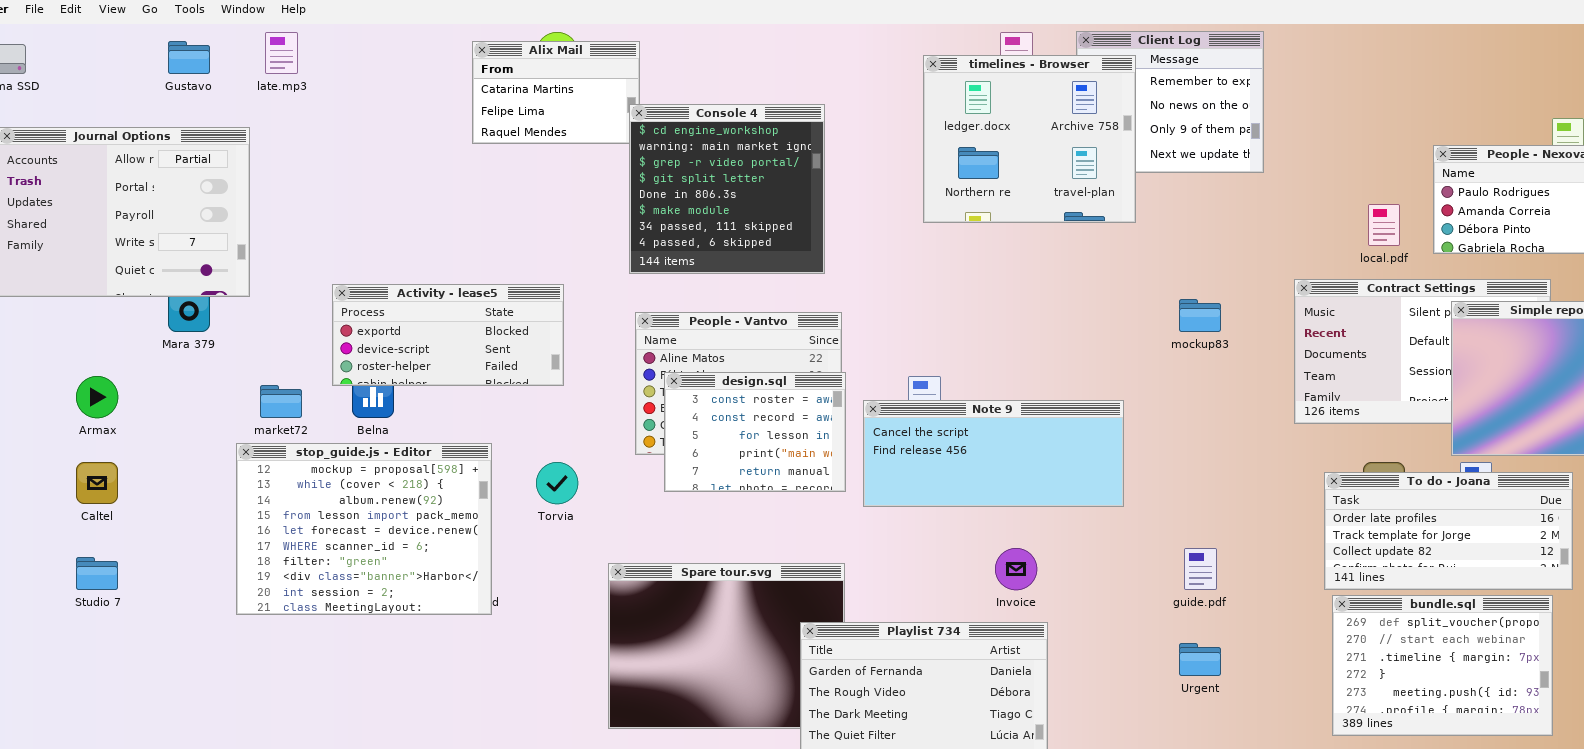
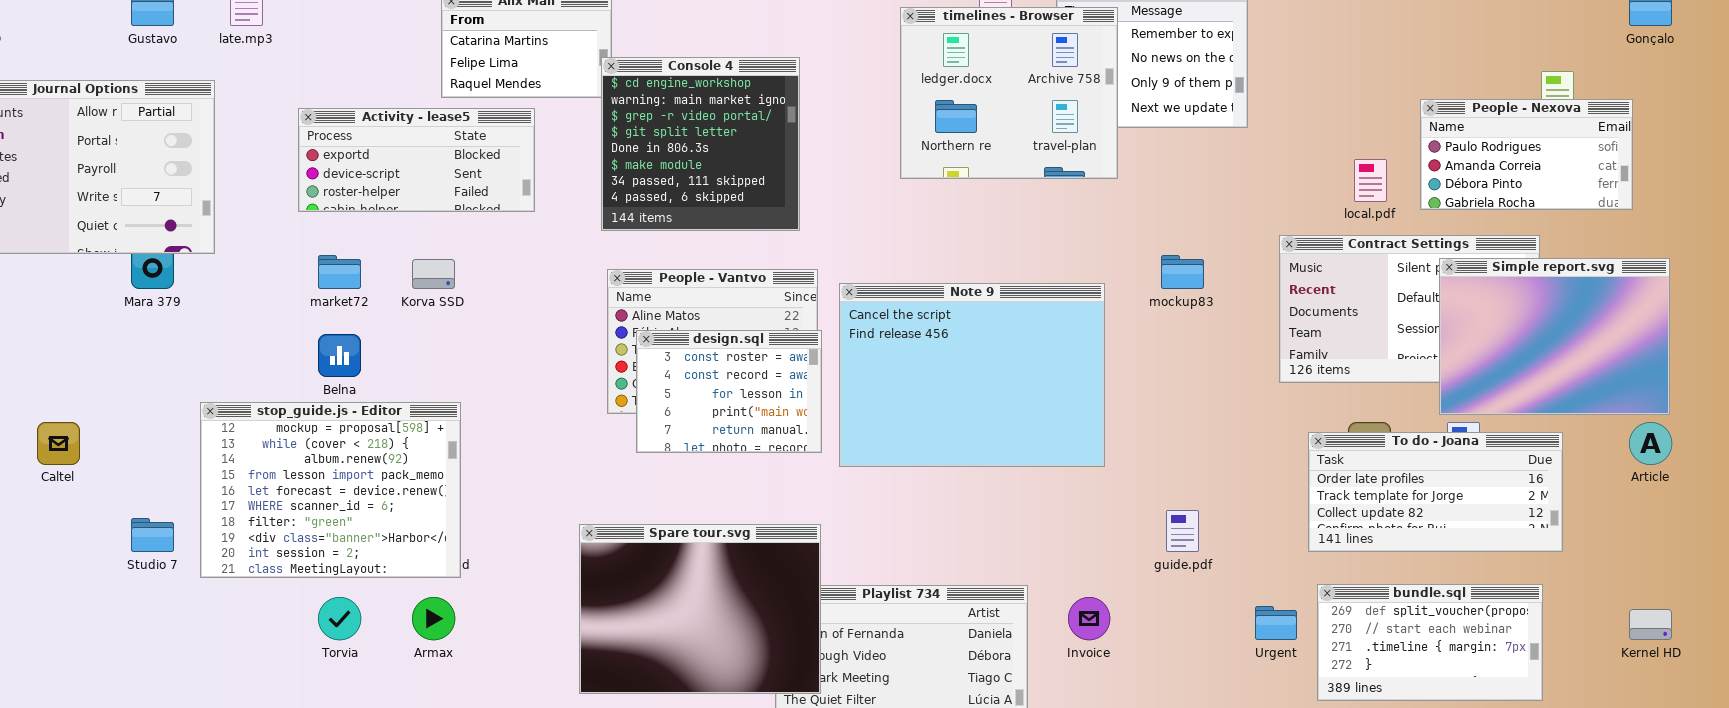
Activity - lease5: [332,284,564,386] -> [298,108,535,212], moved
Armax: [76,376,118,418] -> [412,597,455,640], moved
market72: [260,385,302,418] -> [318,255,361,289], moved
Note 9: [863,400,1124,507] -> [839,283,1105,467], resized
Torvia: [536,462,578,504] -> [318,597,361,640], moved
Invoice: [995,548,1037,590] -> [1068,597,1110,640], moved
Studio 7: [76,557,118,590] -> [131,518,174,552], moved
Spare tour.svg: [608,563,845,729] -> [579,524,821,694], raised
bundle.sql: [1332,595,1553,736] -> [1317,584,1543,701], resized
Urgent: [1179,643,1221,676] -> [1255,606,1297,640], moved

